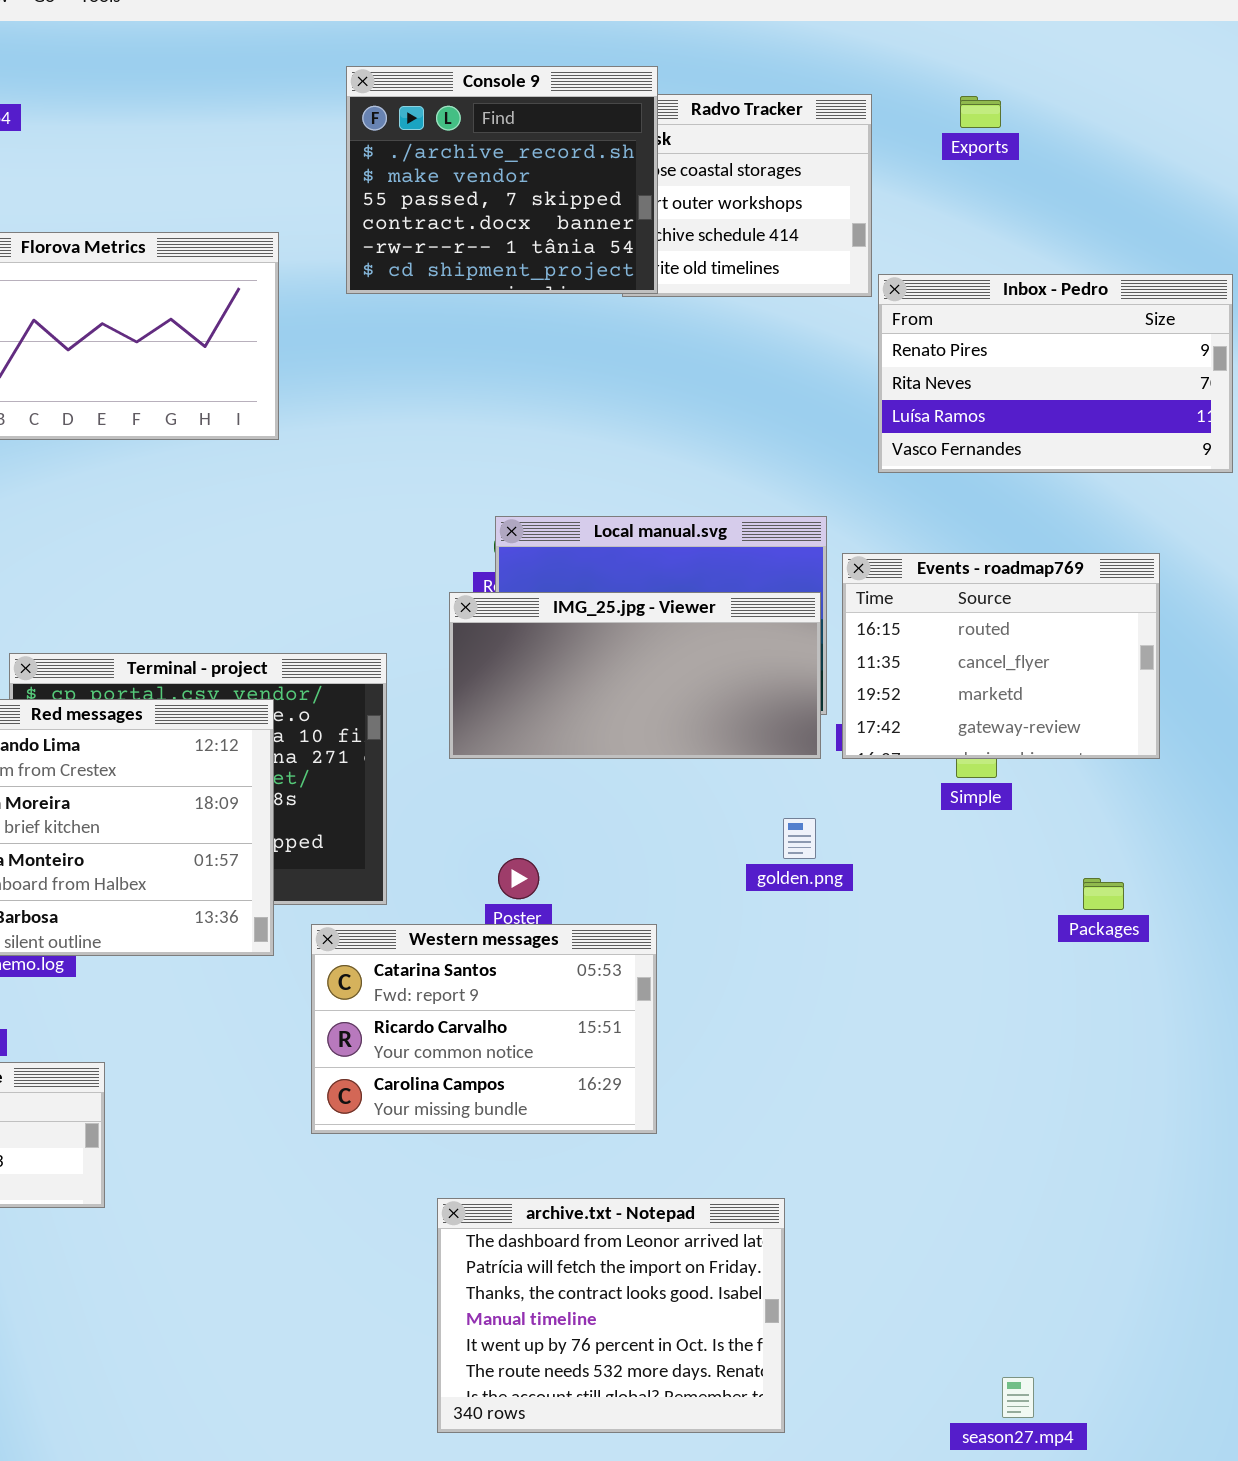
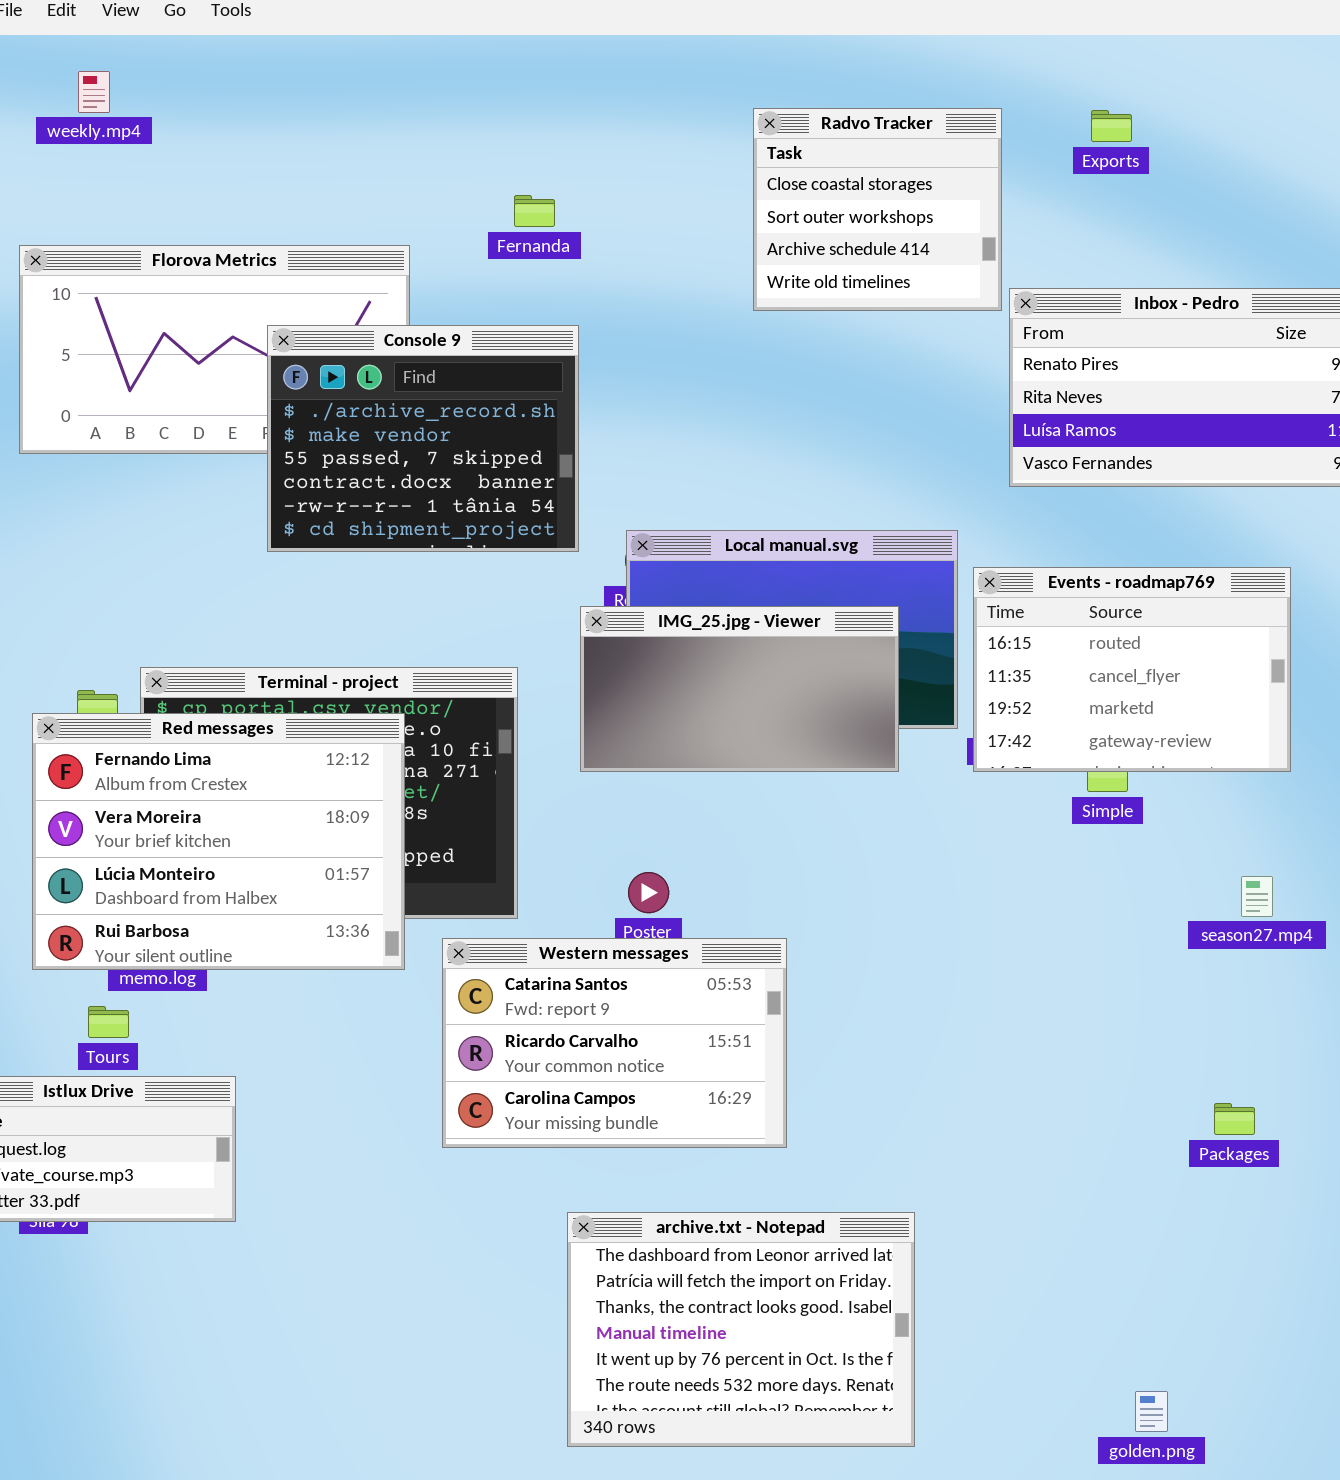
Console 9: [346,66,658,294] -> [267,325,579,552], moved
IMG_25.jpg - Viewer: [449,592,821,759] -> [580,606,899,772], resized
golden.png: [783,818,816,859] -> [1135,1391,1168,1432], moved
Packages: [1083,878,1124,910] -> [1214,1103,1255,1135], moved
season27.mp4: [1002,1377,1034,1418] -> [1241,876,1273,917], moved

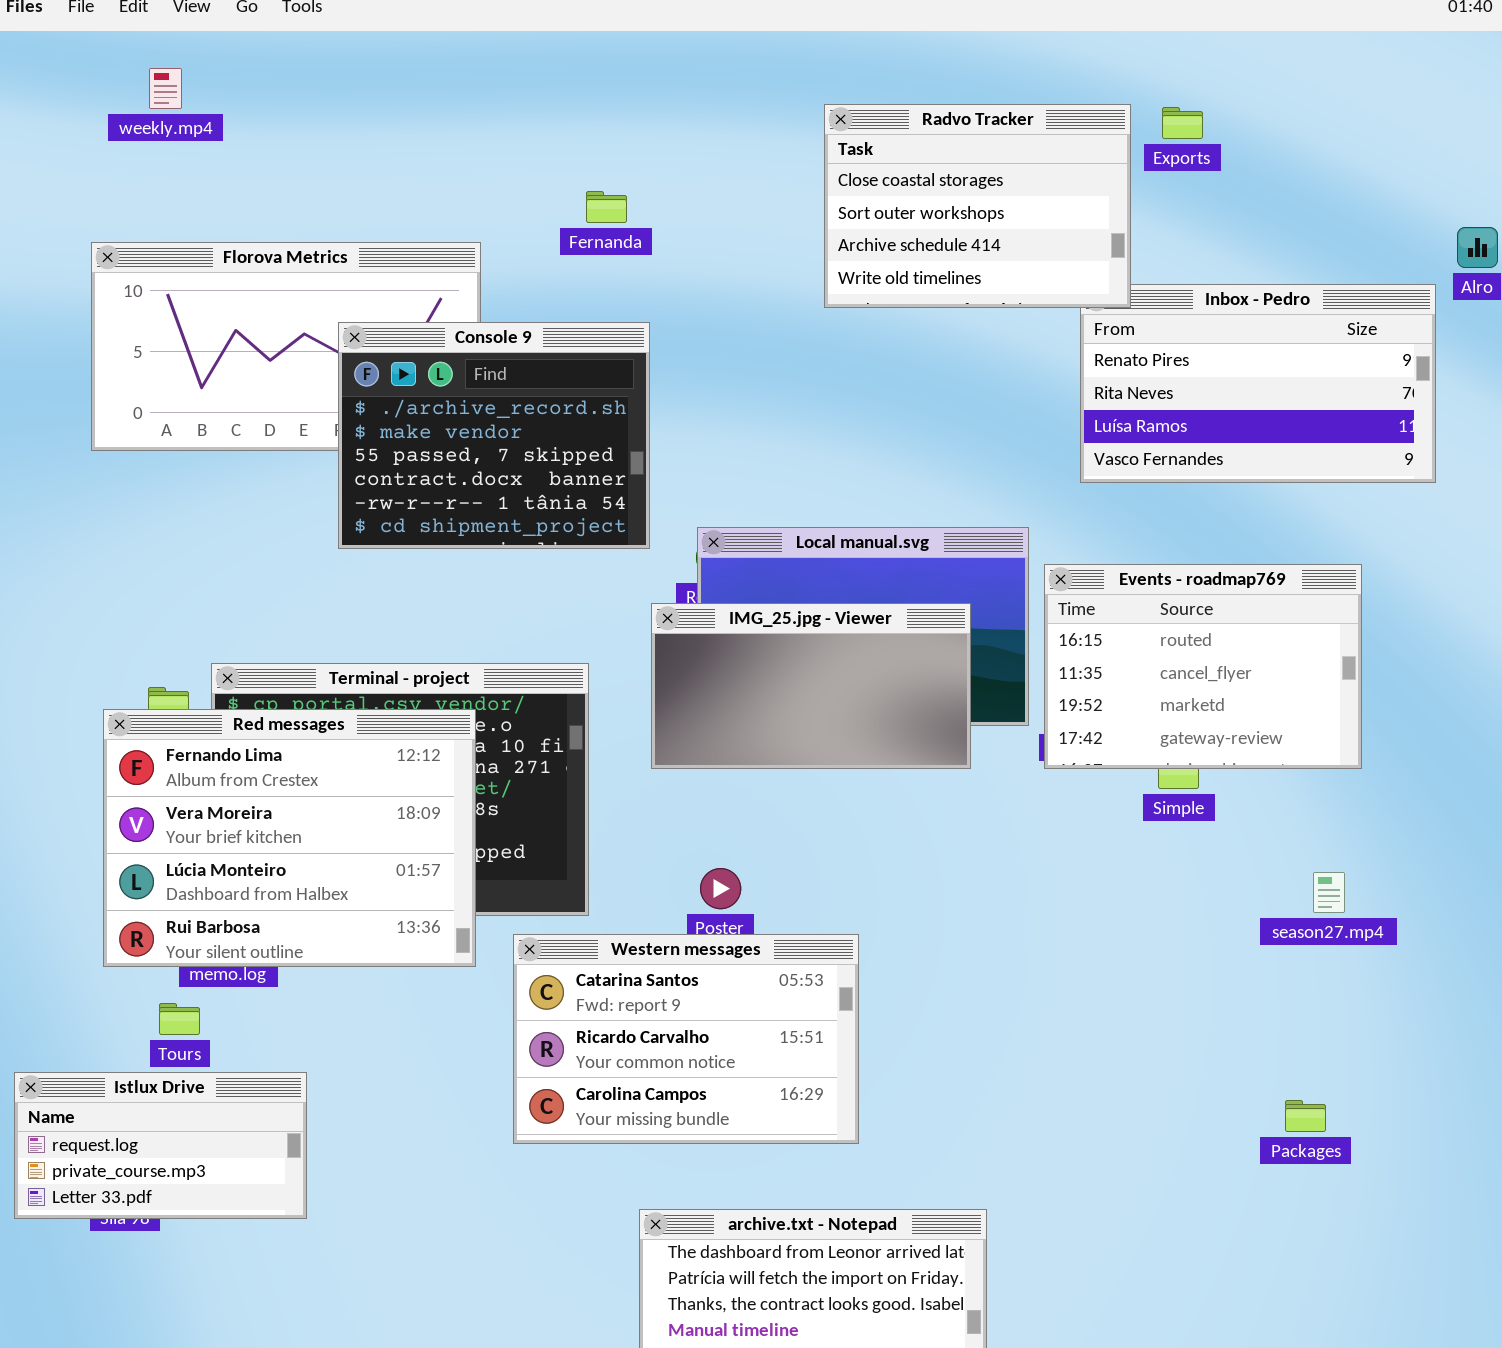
Radvo Tracker: [753,108,1002,311] -> [824,104,1131,308], resized

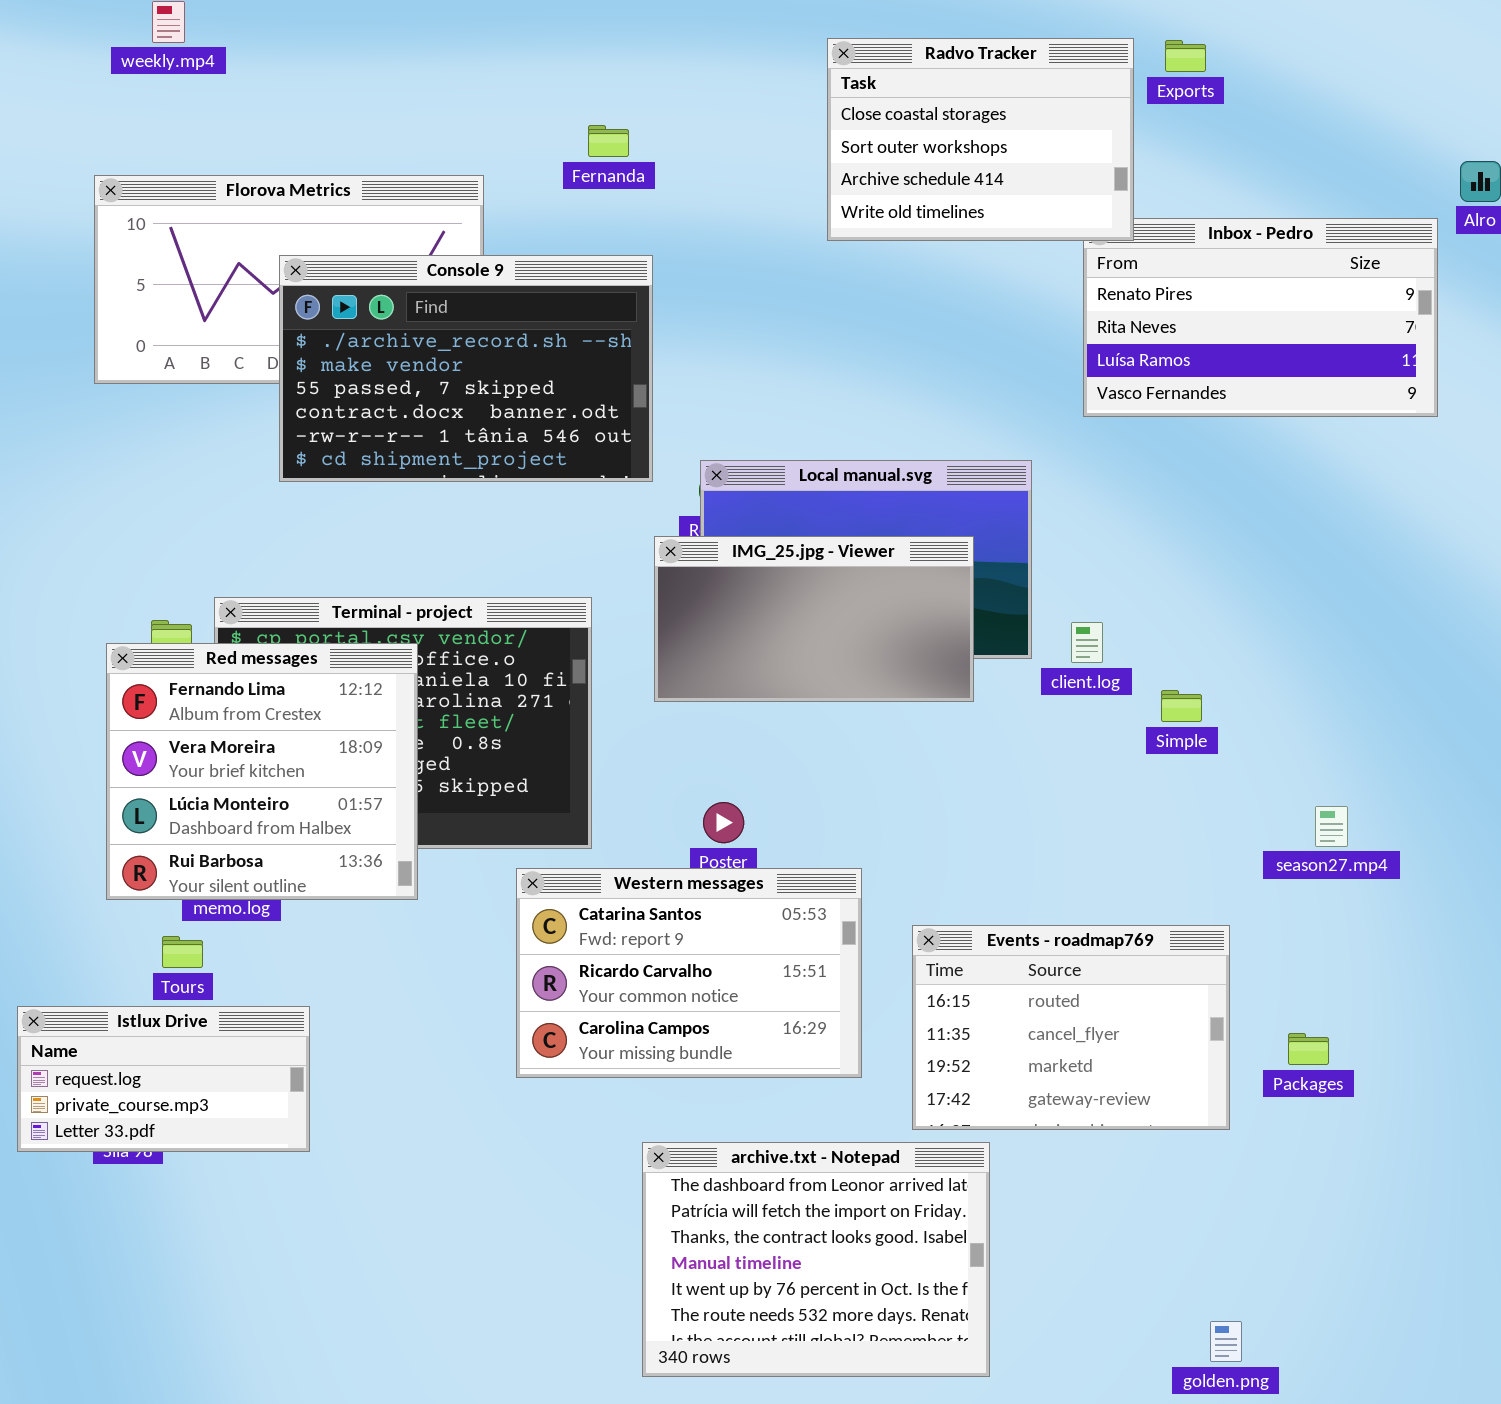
Console 9: [338,322,650,549] -> [279,255,653,482], resized
Events - roadmap769: [1044,564,1362,769] -> [912,925,1230,1130], moved
Red messages: [103,709,476,967] -> [106,643,418,900], resized

